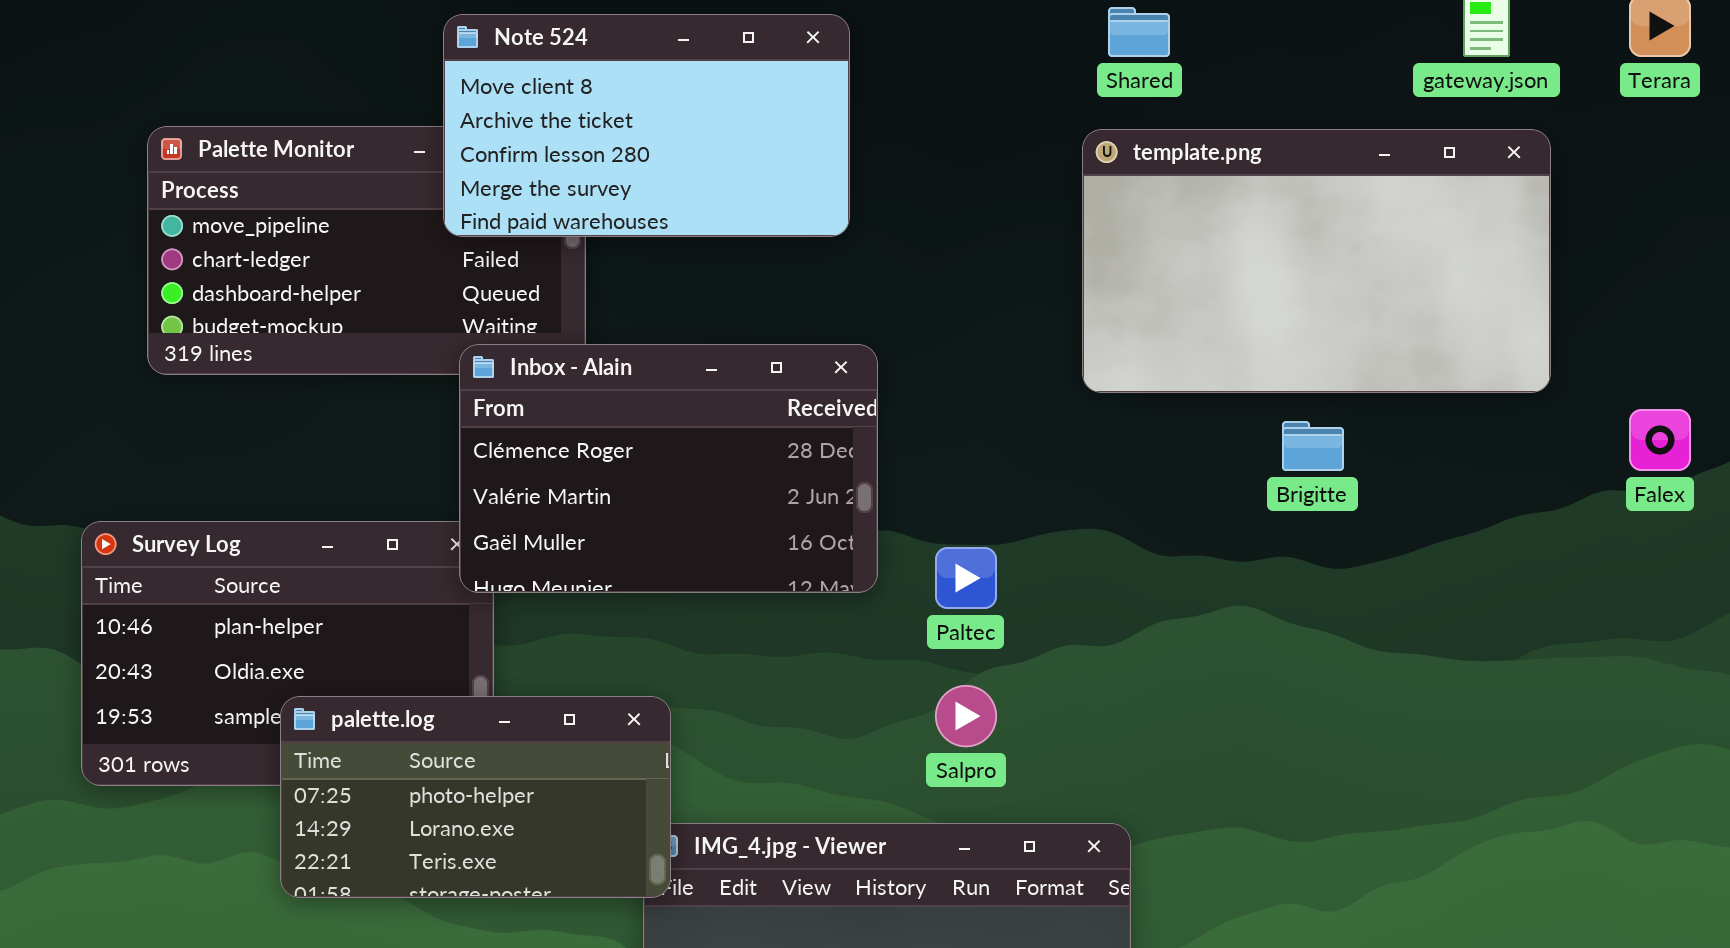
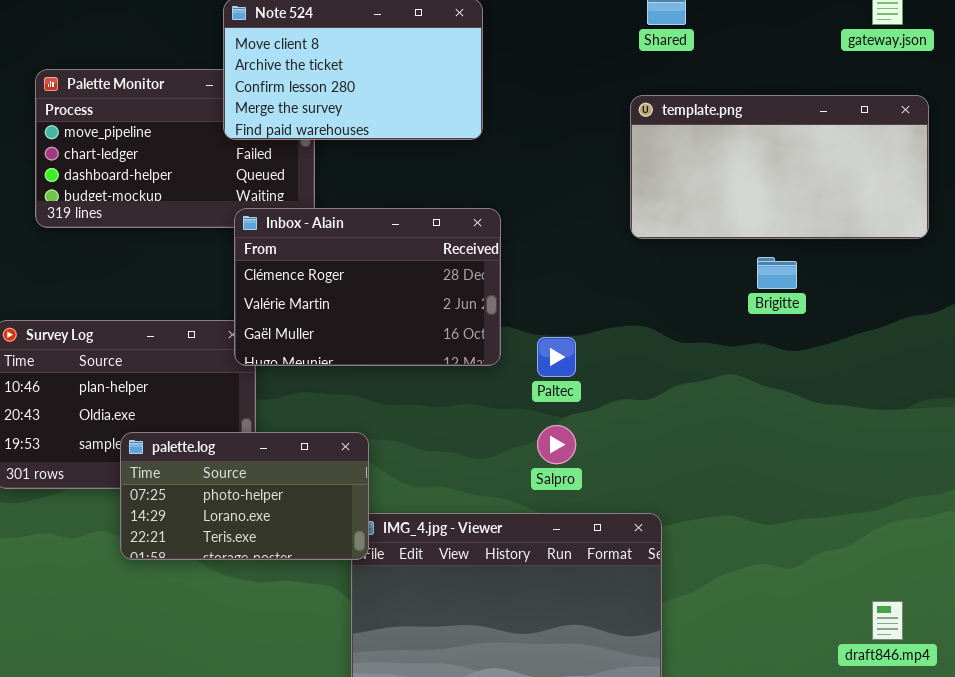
template.png: [1082,129,1551,393] -> [630,95,929,239], resized

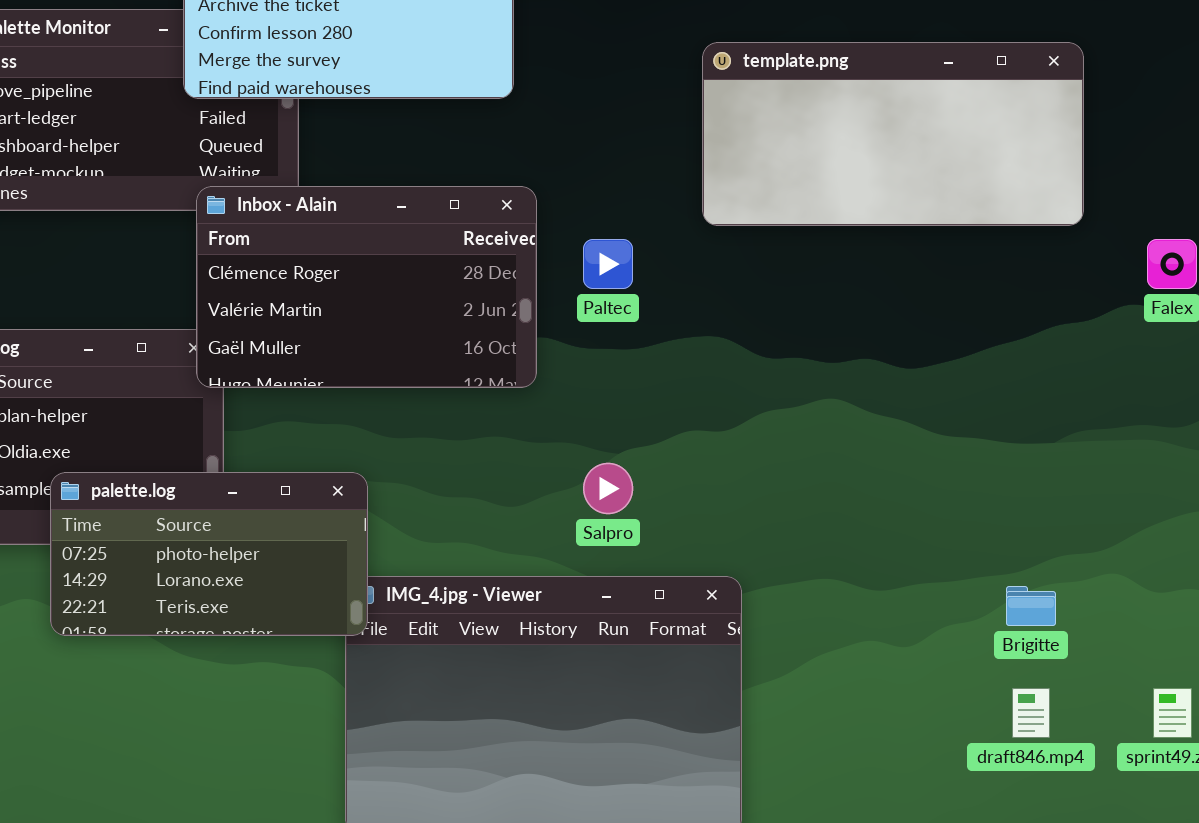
Brigitte: [757,257,797,289] -> [1006,586,1056,626], moved
Paltec: [537,337,576,377] -> [583,239,633,289], moved

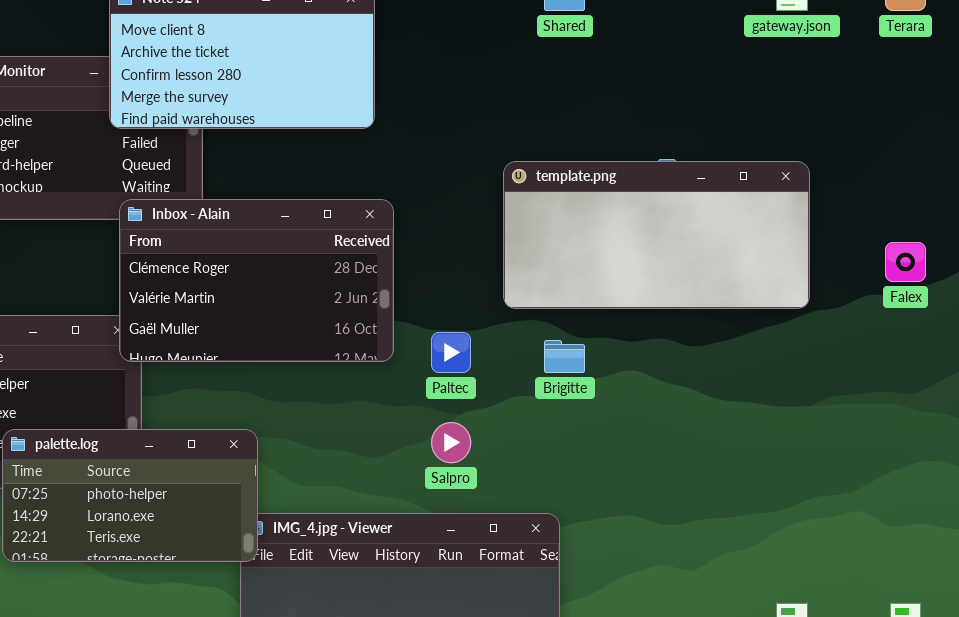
template.png: [702,42,1084,226] -> [503,161,810,309], moved
Paltec: [583,239,633,289] -> [431,332,471,373], moved
Brigitte: [1006,586,1056,626] -> [544,340,585,373], moved

